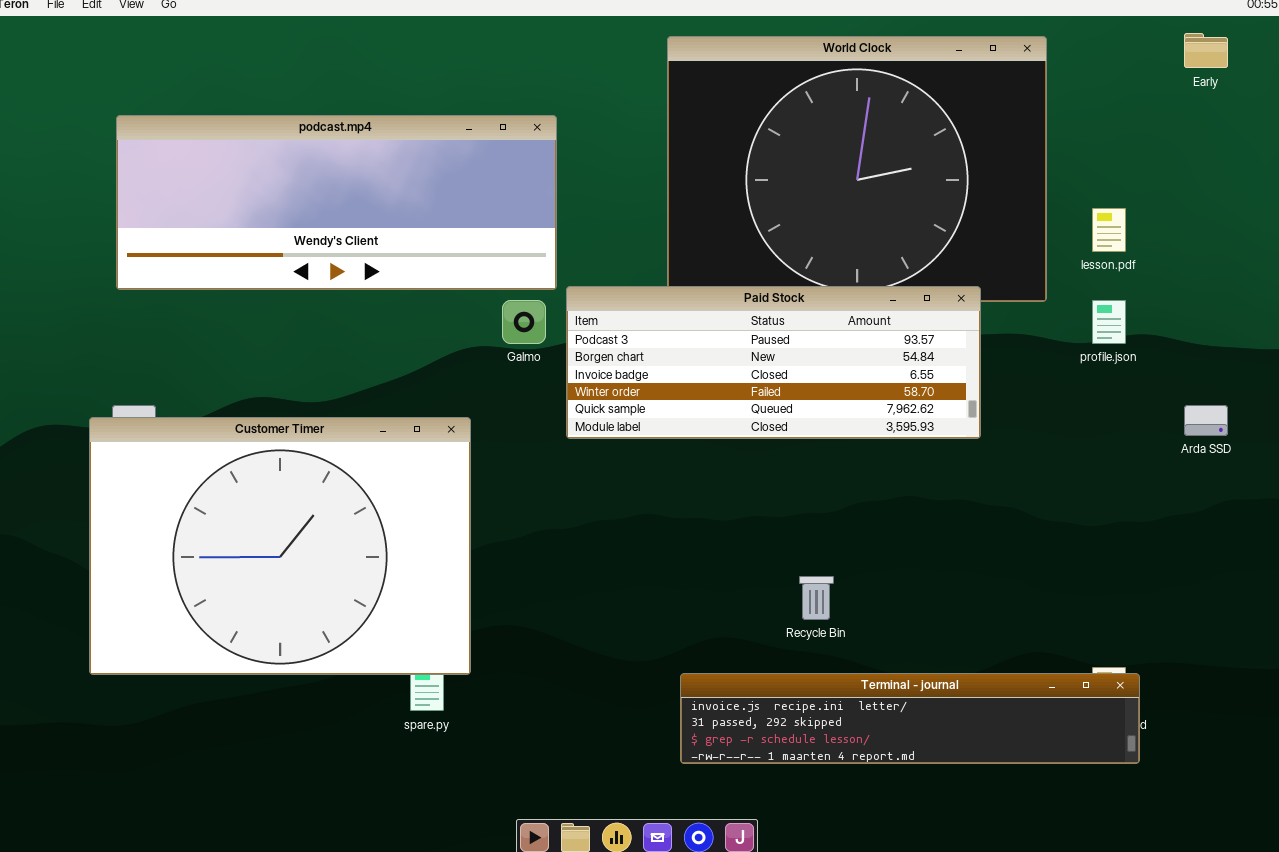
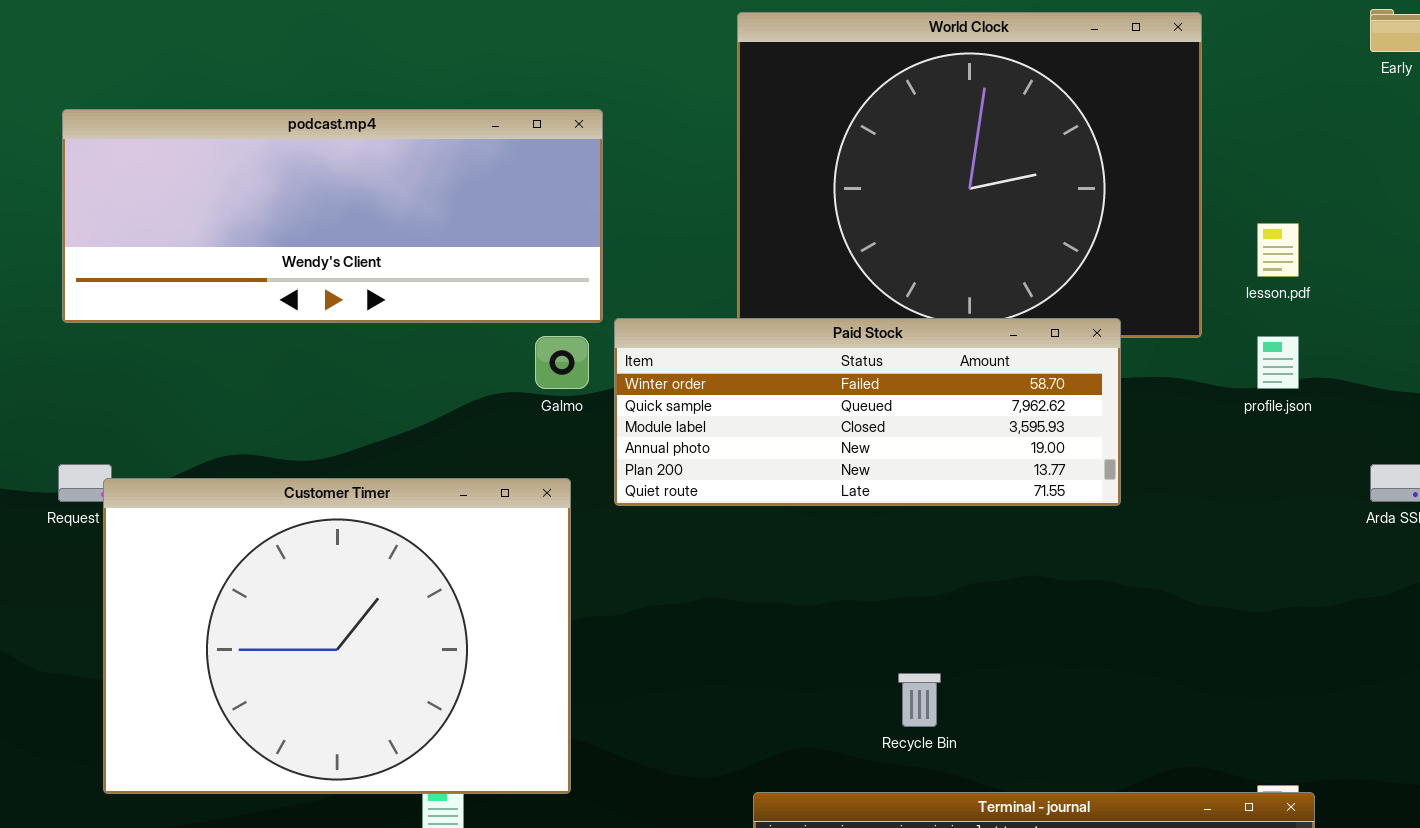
Paid Stock: [566,286,981,439] -> [614,318,1121,506], scrolled down 3 rows
Customer Timer: [89,417,471,675] -> [103,478,571,794], moved

